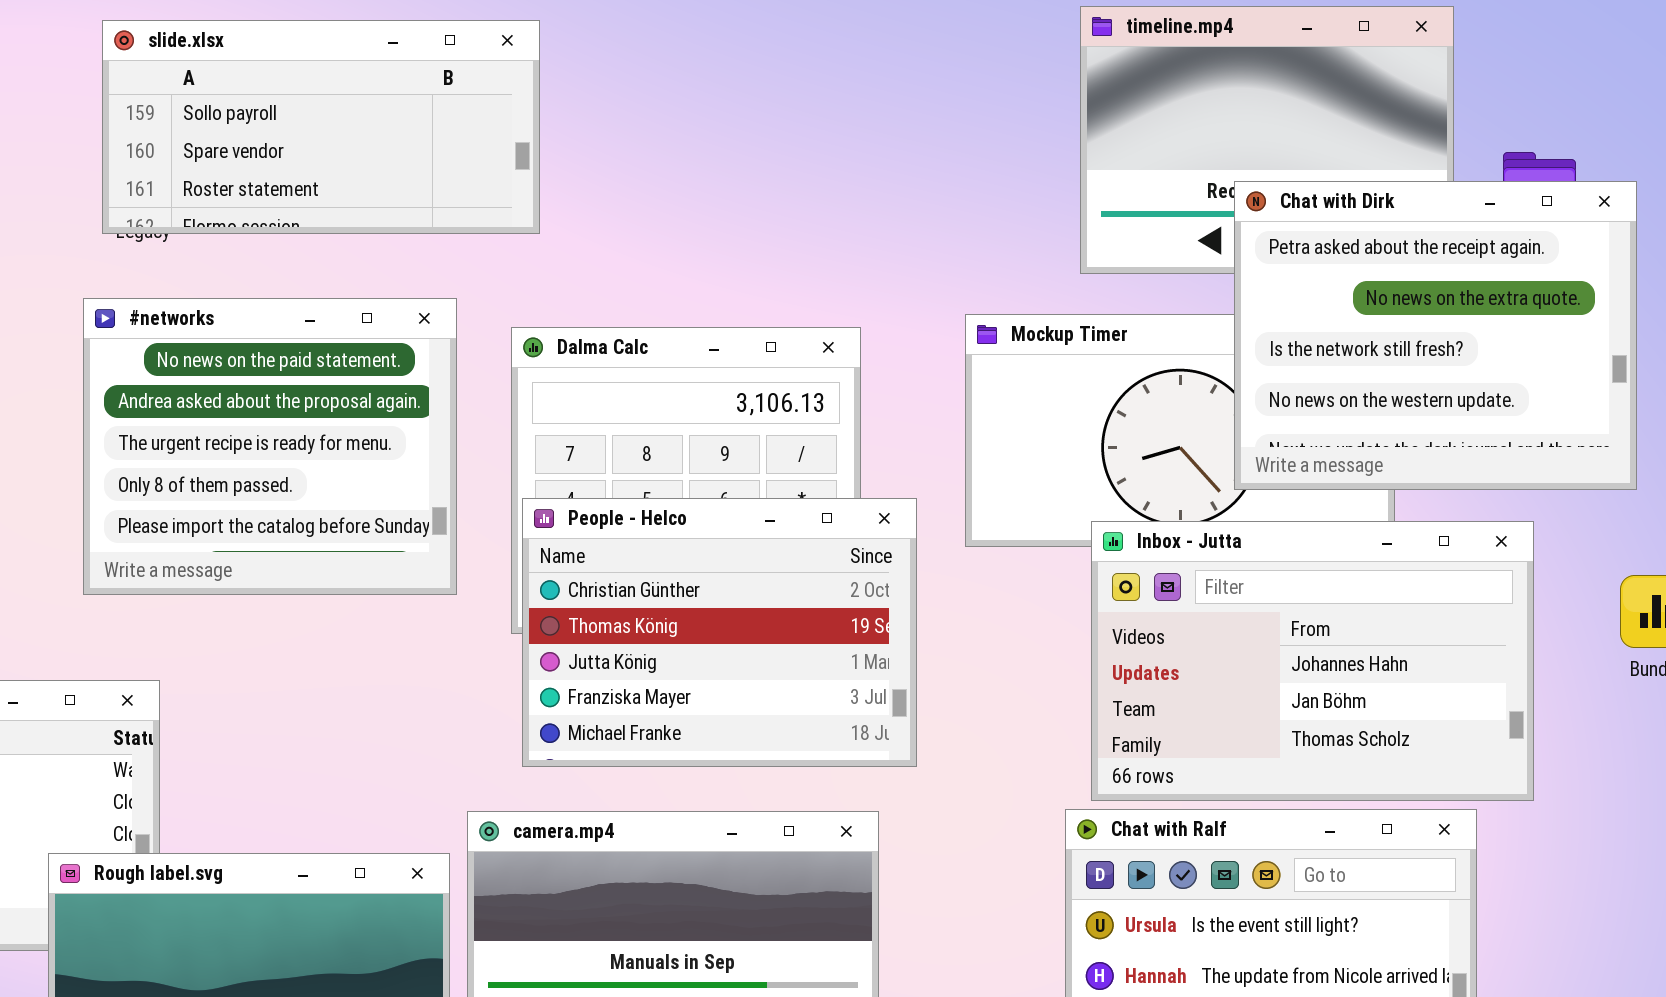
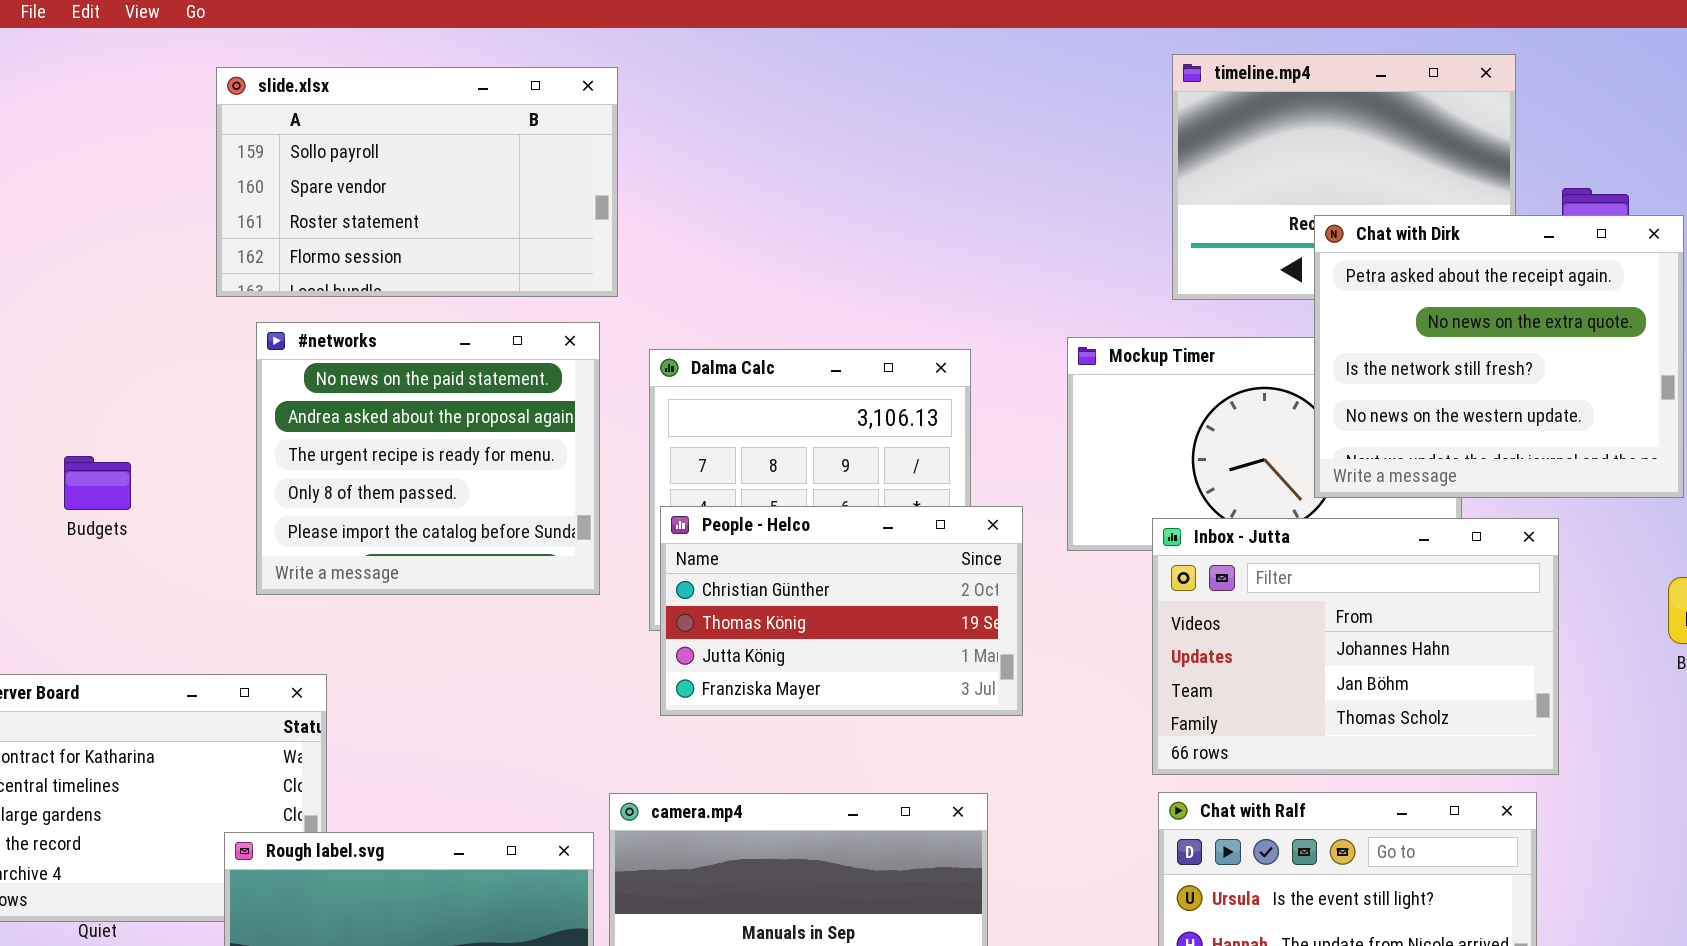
slide.xlsx: [102,20,540,234] -> [216,67,618,297], moved, resized
People - Helco: [522,498,917,767] -> [660,506,1023,716], resized
Inbox - Jutta: [1091,521,1534,801] -> [1152,518,1559,775], moved

